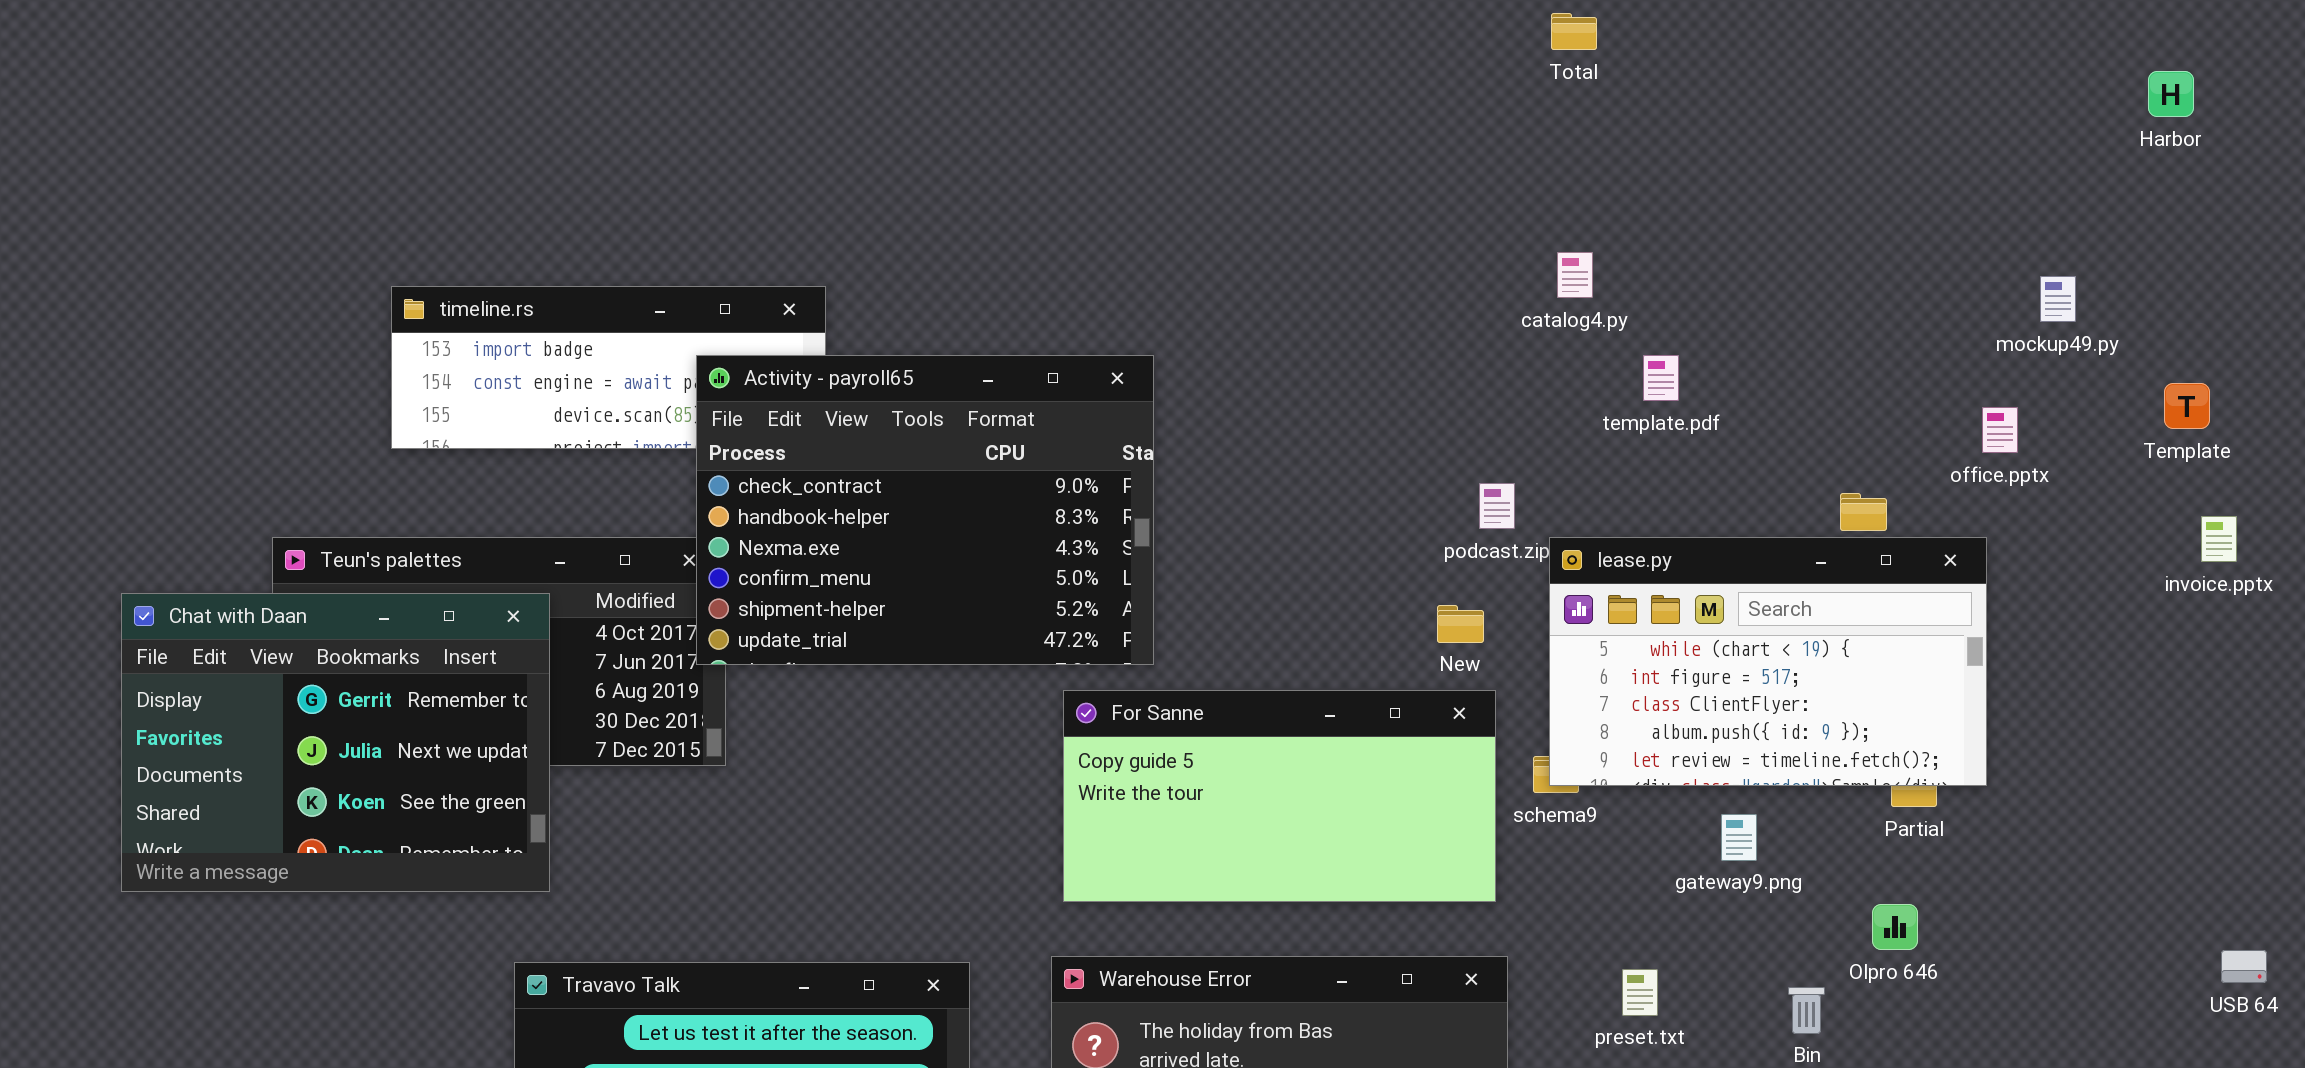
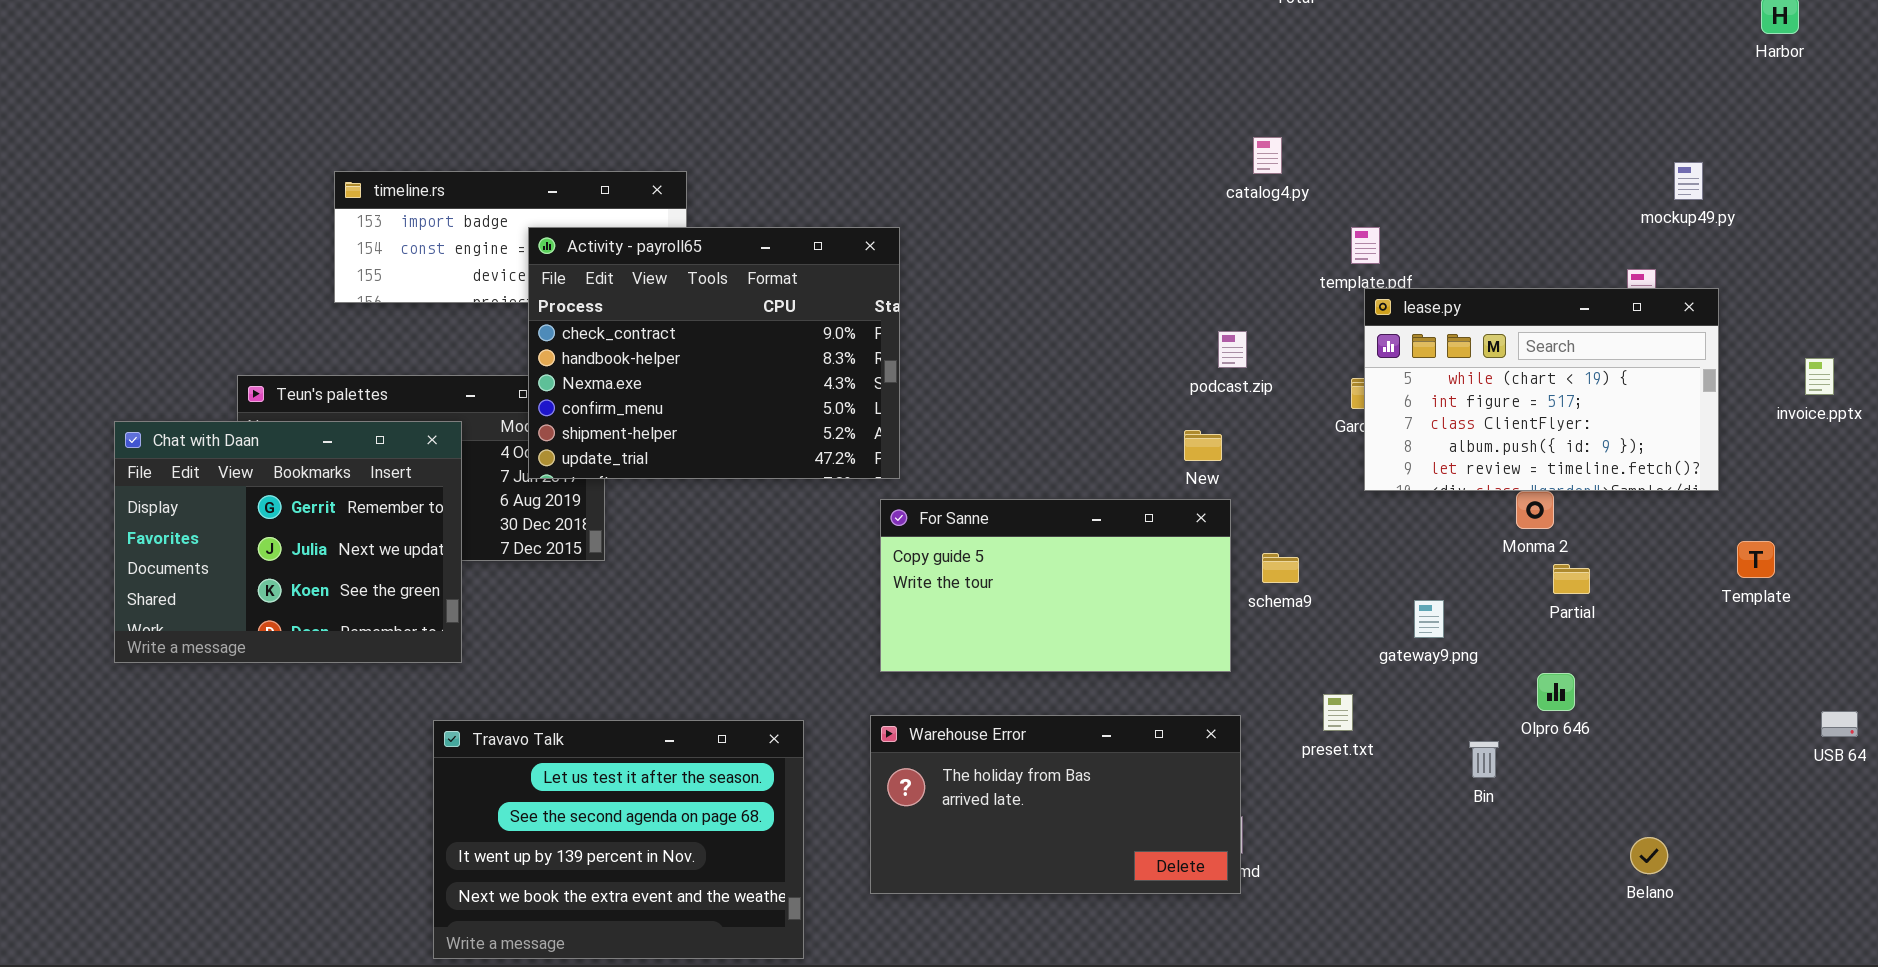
catalog4.py: [1557,252,1593,298] -> [1253,137,1282,174], moved
Activity - payroll65: [696,355,1154,665] -> [528,227,900,479], moved
Template: [2164,383,2210,429] -> [1737,541,1775,578], moved
lease.py: [1549,537,1987,786] -> [1364,288,1719,491], moved
preset.txt: [1622,969,1658,1016] -> [1323,694,1353,731], moved

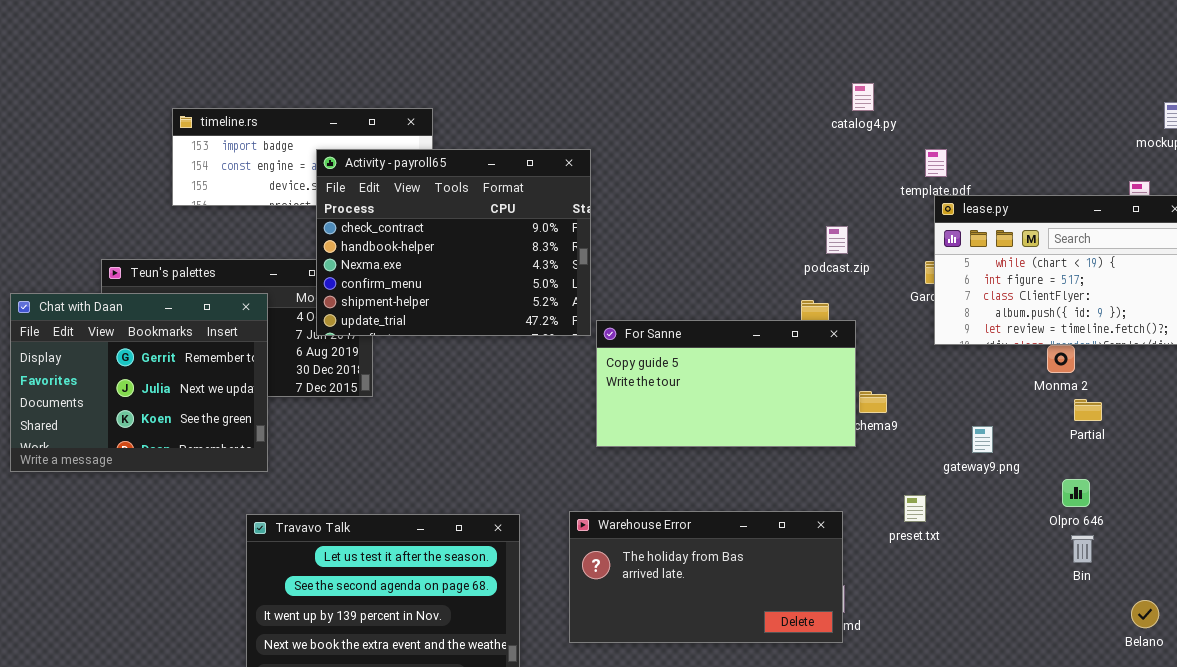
For Sanne: [880,499,1231,672] -> [596,320,856,447], moved
Bin: [1469,741,1499,778] -> [1071,535,1094,563], moved

